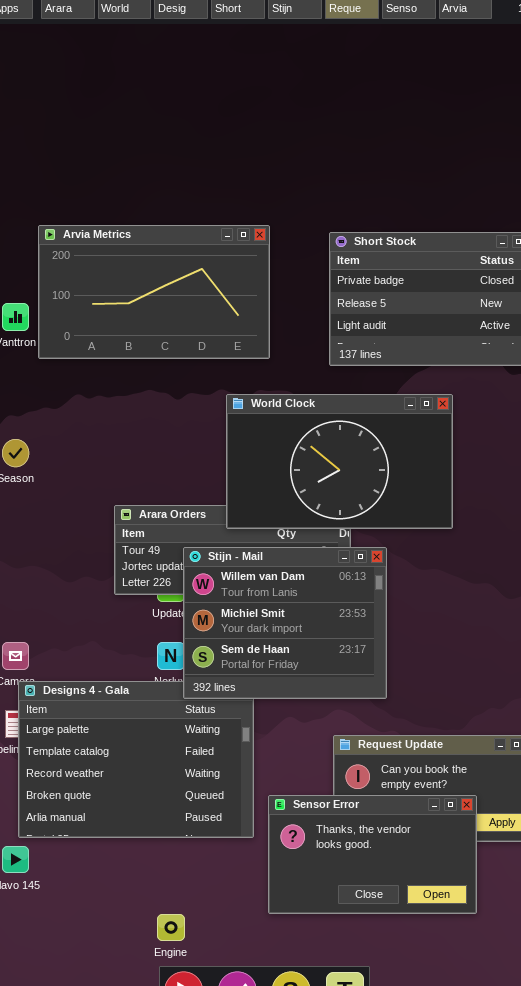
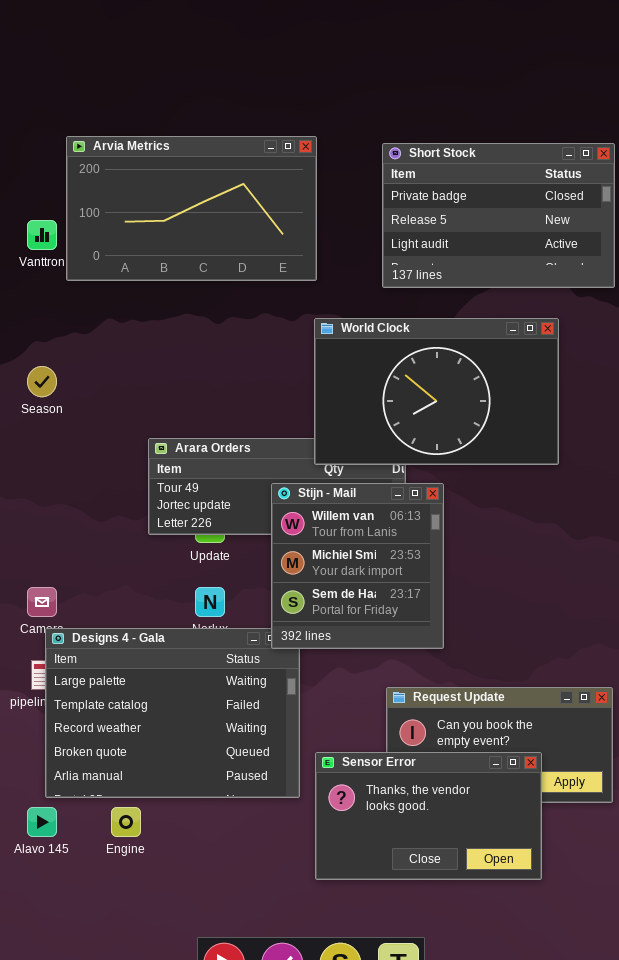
World Clock: [226,394,453,529] -> [314,318,559,465], moved
Stijn - Mail: [183,547,387,699] -> [271,483,444,649], resized
Engine: [157,914,185,941] -> [111,807,141,837], moved

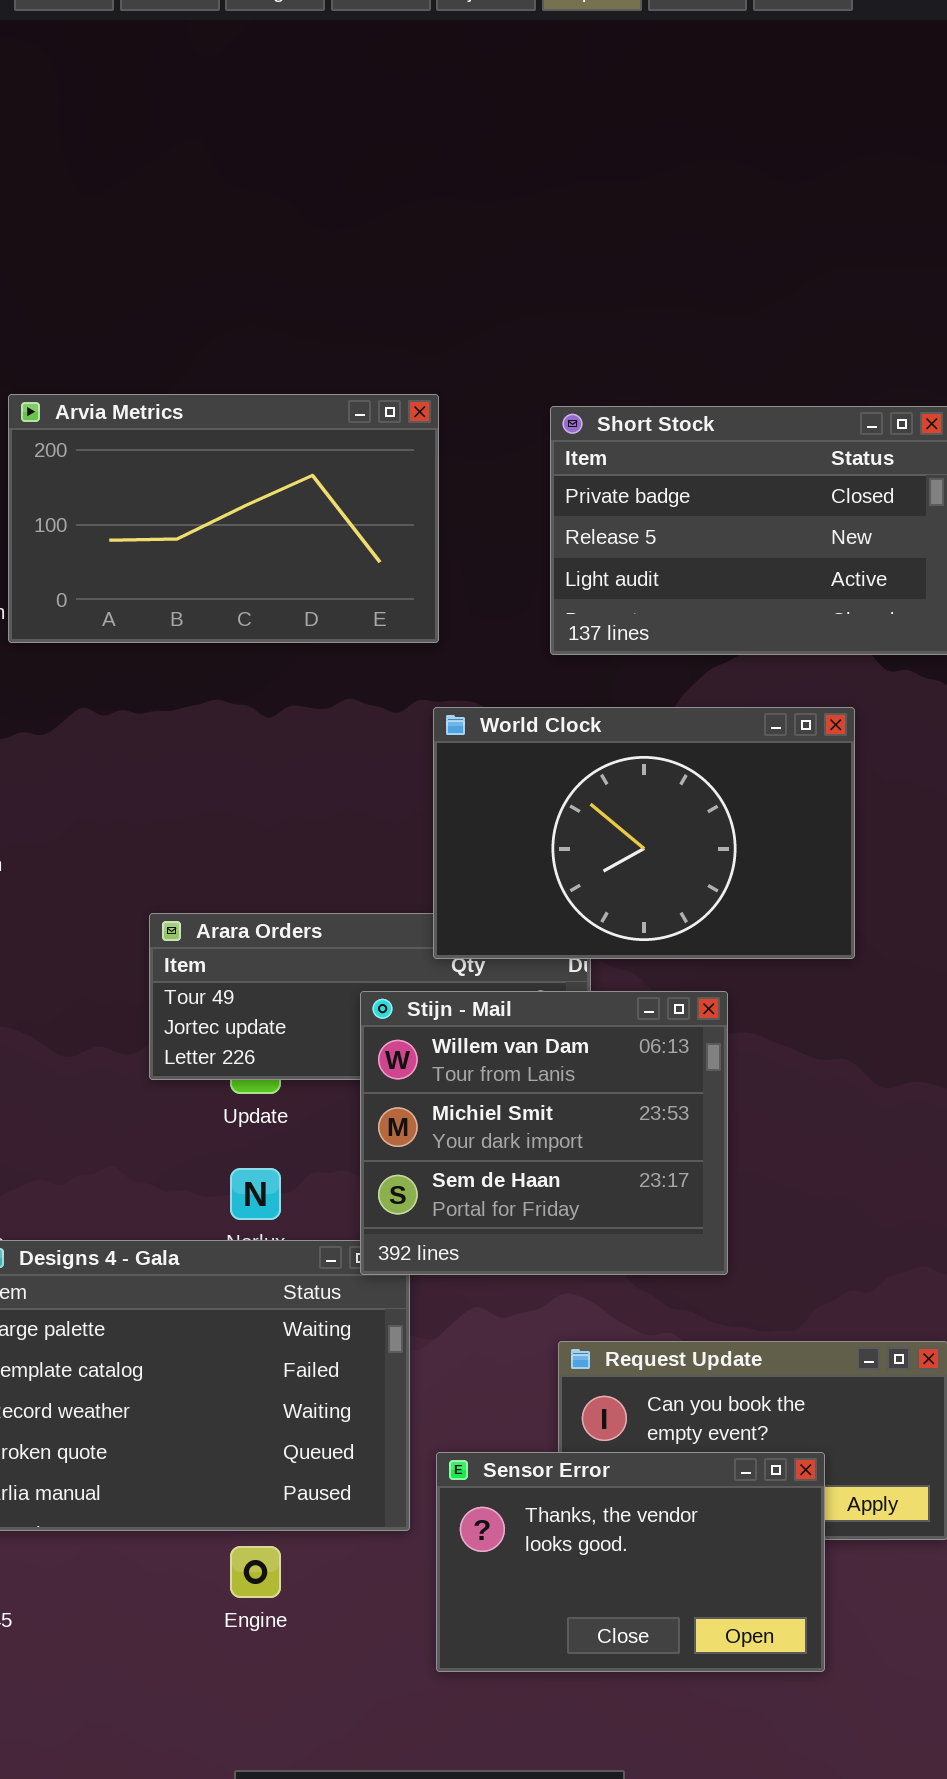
Stijn - Mail: [271,483,444,649] -> [360,991,728,1275], resized
Engine: [111,807,141,837] -> [230,1546,281,1598], moved

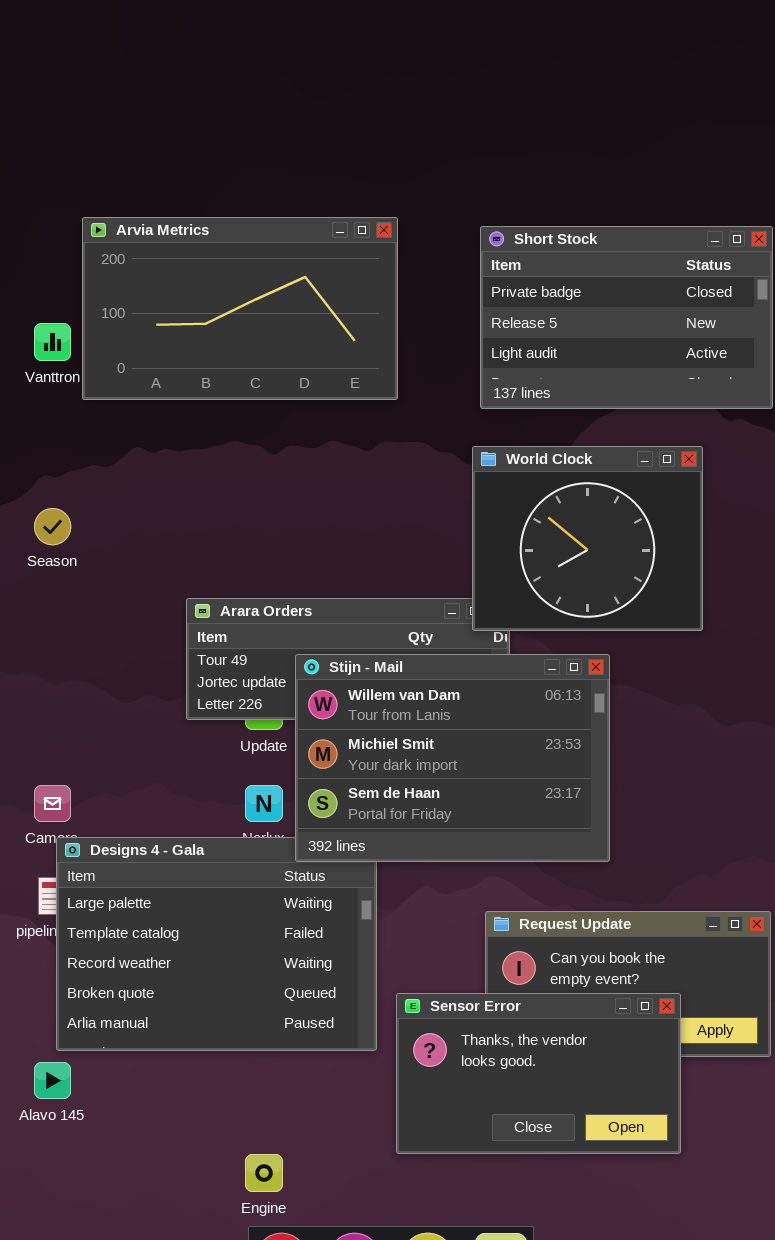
World Clock: [433,707,855,959] -> [472,446,703,631], resized
Stijn - Mail: [360,991,728,1275] -> [295,654,610,862], resized
Engine: [230,1546,281,1598] -> [245,1154,283,1192], moved

